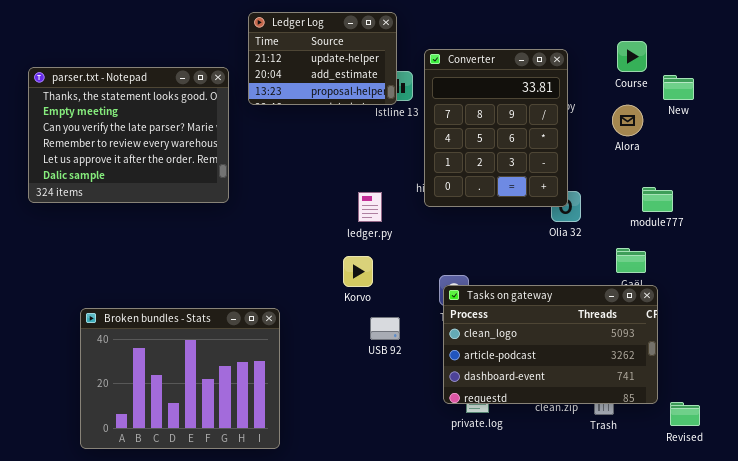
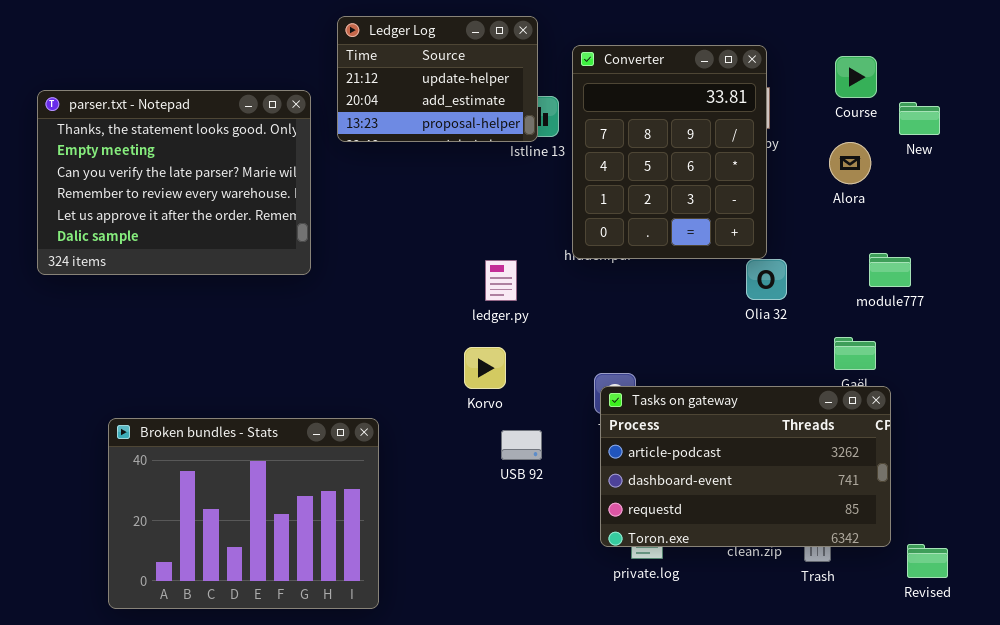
Converter: [424,49,568,207] -> [572,45,767,259], moved
Tasks on gateway: [443,285,658,404] -> [600,386,891,547], scrolled down 1 row

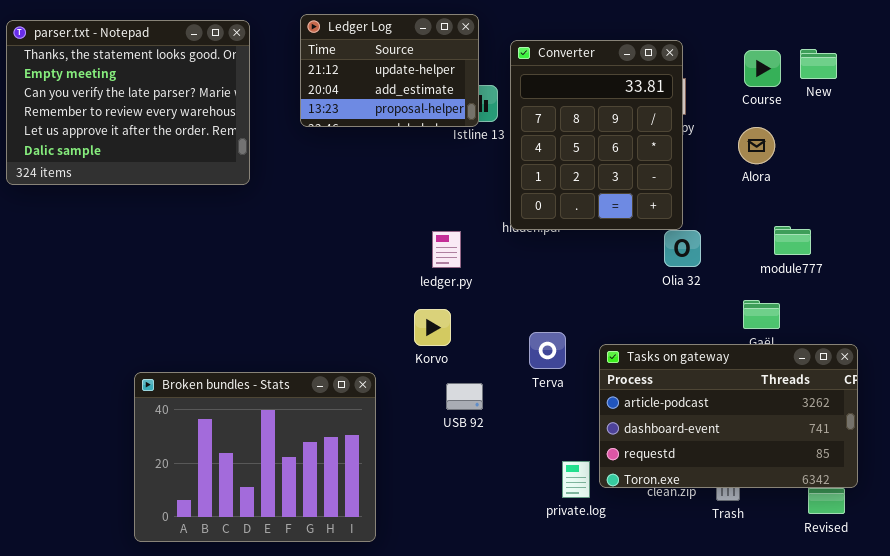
parser.txt - Notepad: [37,90,311,275] -> [6,20,250,185], moved
New: [899,102,940,135] -> [800,49,837,79], moved
Tasks on gateway: [600,386,891,547] -> [599,344,858,488], moved
Broken bundles - Stats: [108,418,379,609] -> [134,372,376,542], moved

